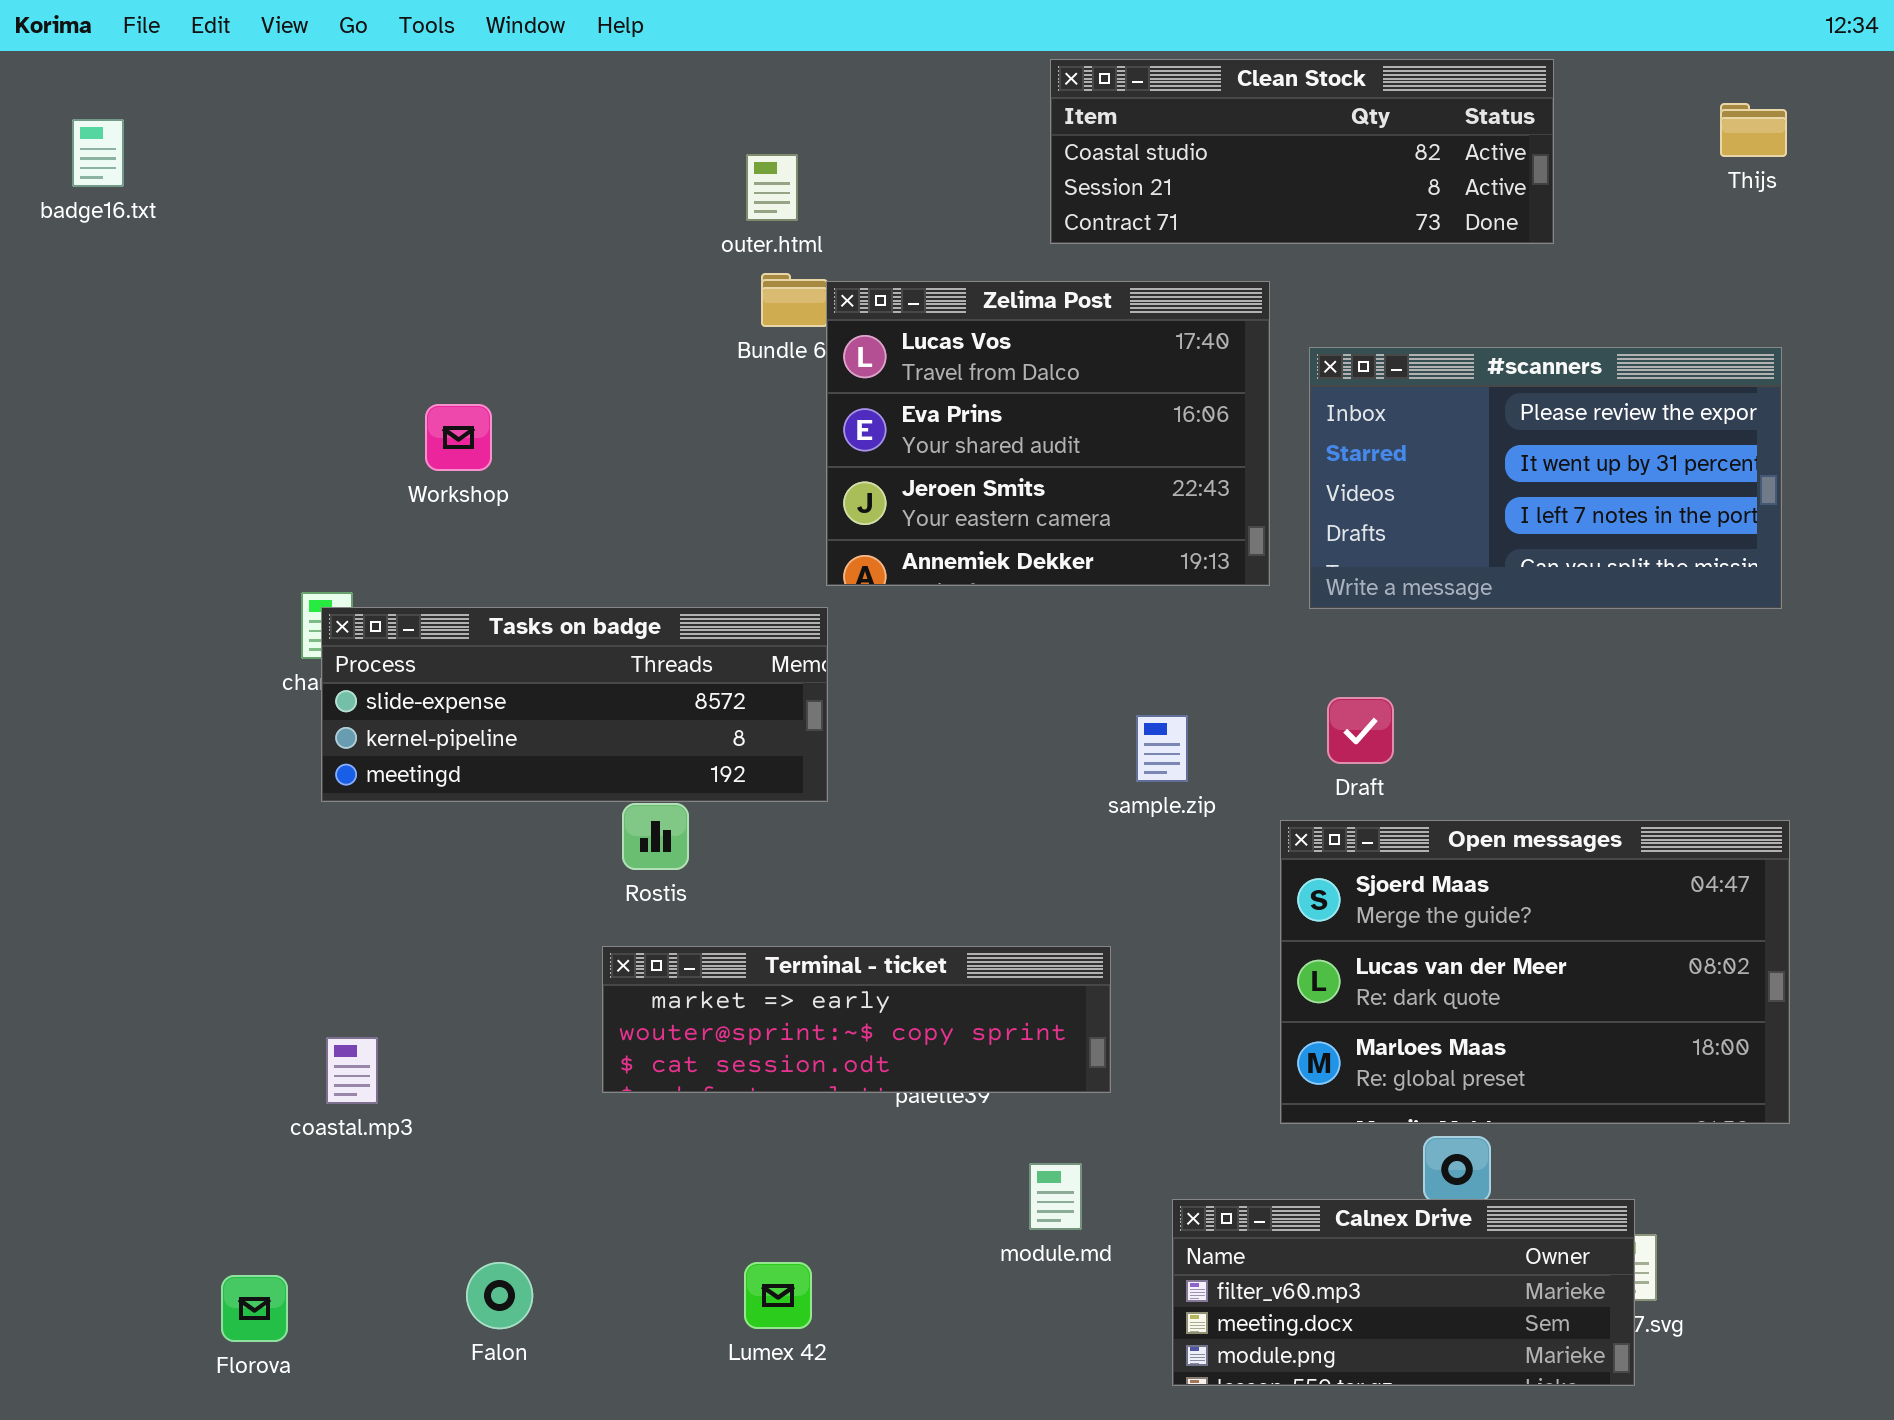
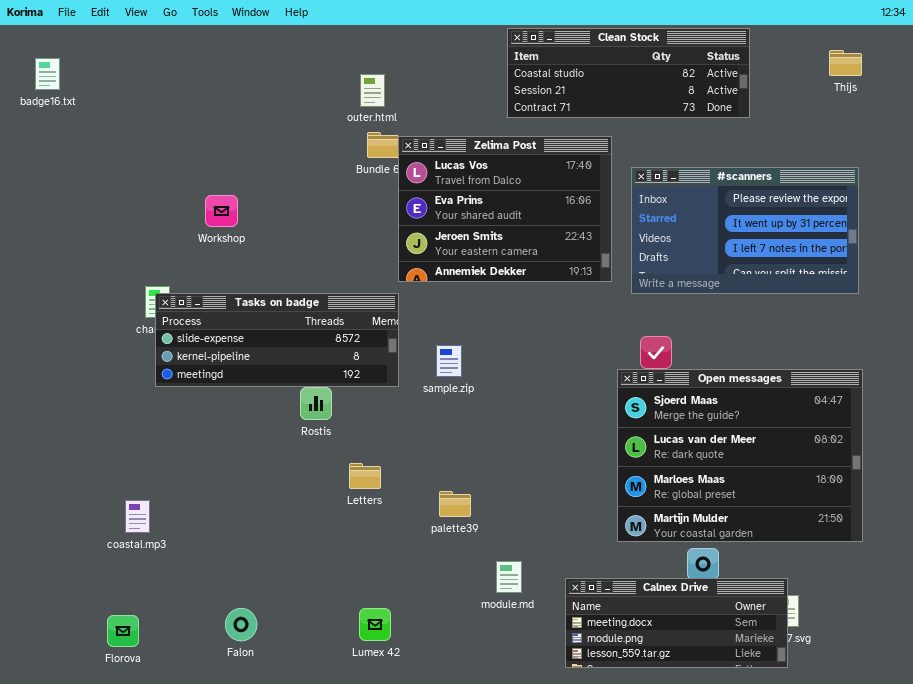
sample.zip: [1136,715,1188,782] -> [436,345,462,377], moved
Open messages: [1280,820,1790,1124] -> [617,369,863,542], resized
Terminal - ticket: [602,946,1111,1093] -> none, closed
coastal.mp3: [326,1037,378,1104] -> [125,500,150,533], moved
Calnex Drive: [1172,1199,1635,1386] -> [565,578,788,668], scrolled down 1 row

